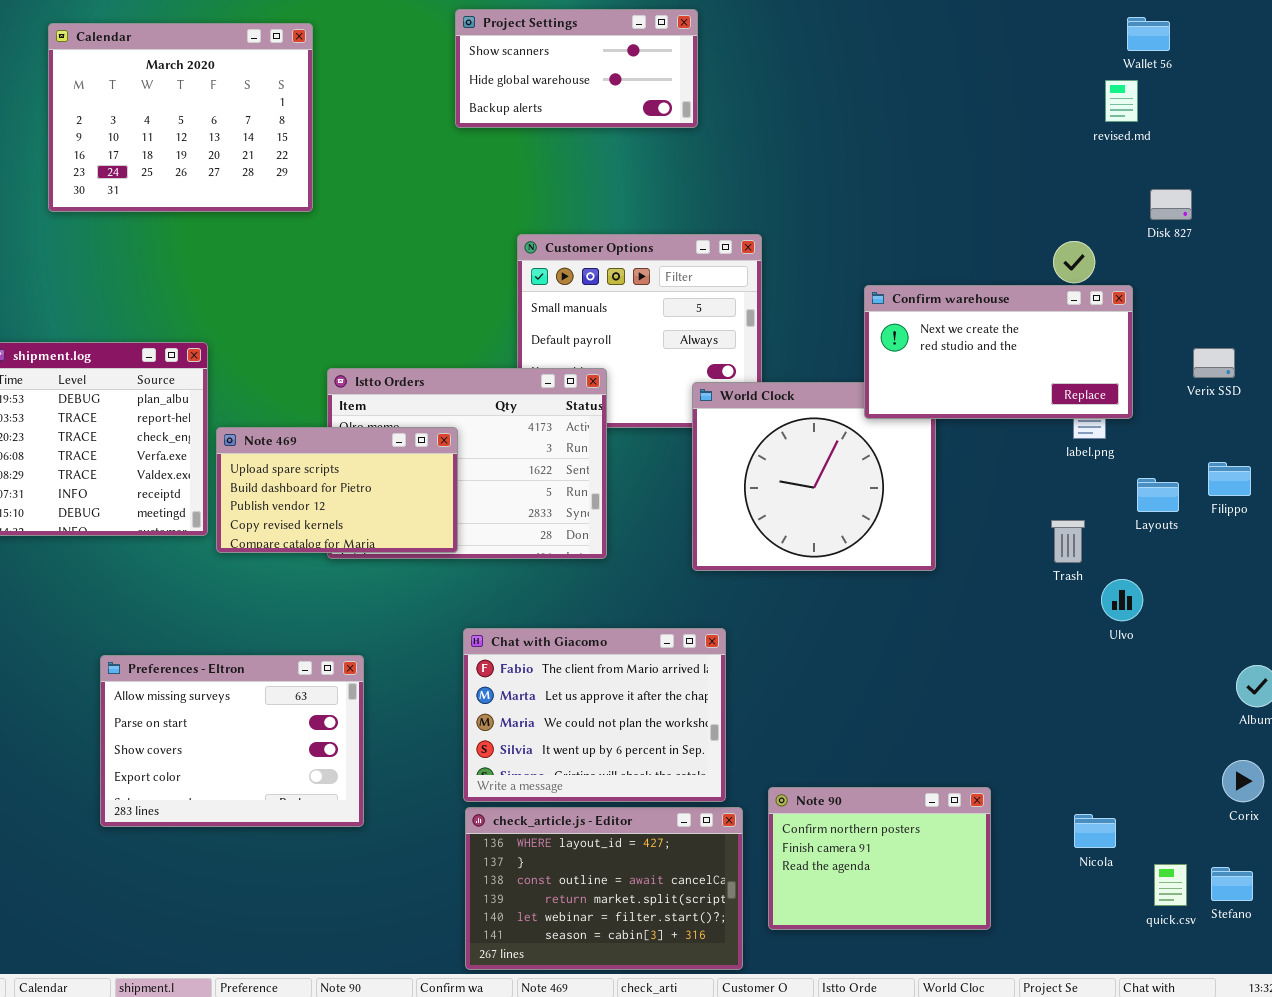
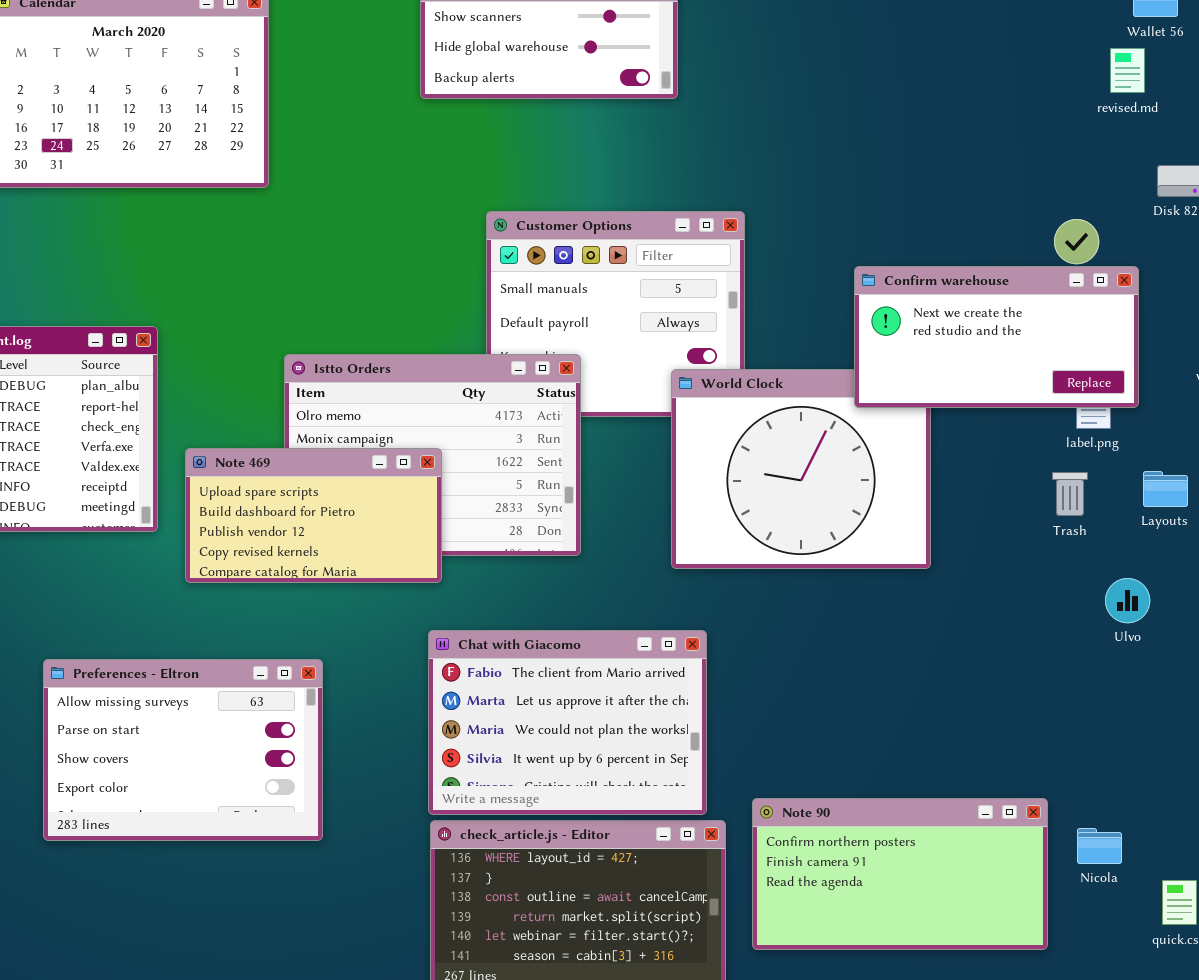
Note 469: [216,427,458,553] -> [185,448,442,583], moved
Trash: [1051,520,1085,563] -> [1052,472,1088,516], moved
Note 90: [768,787,991,930] -> [752,798,1048,950], resized

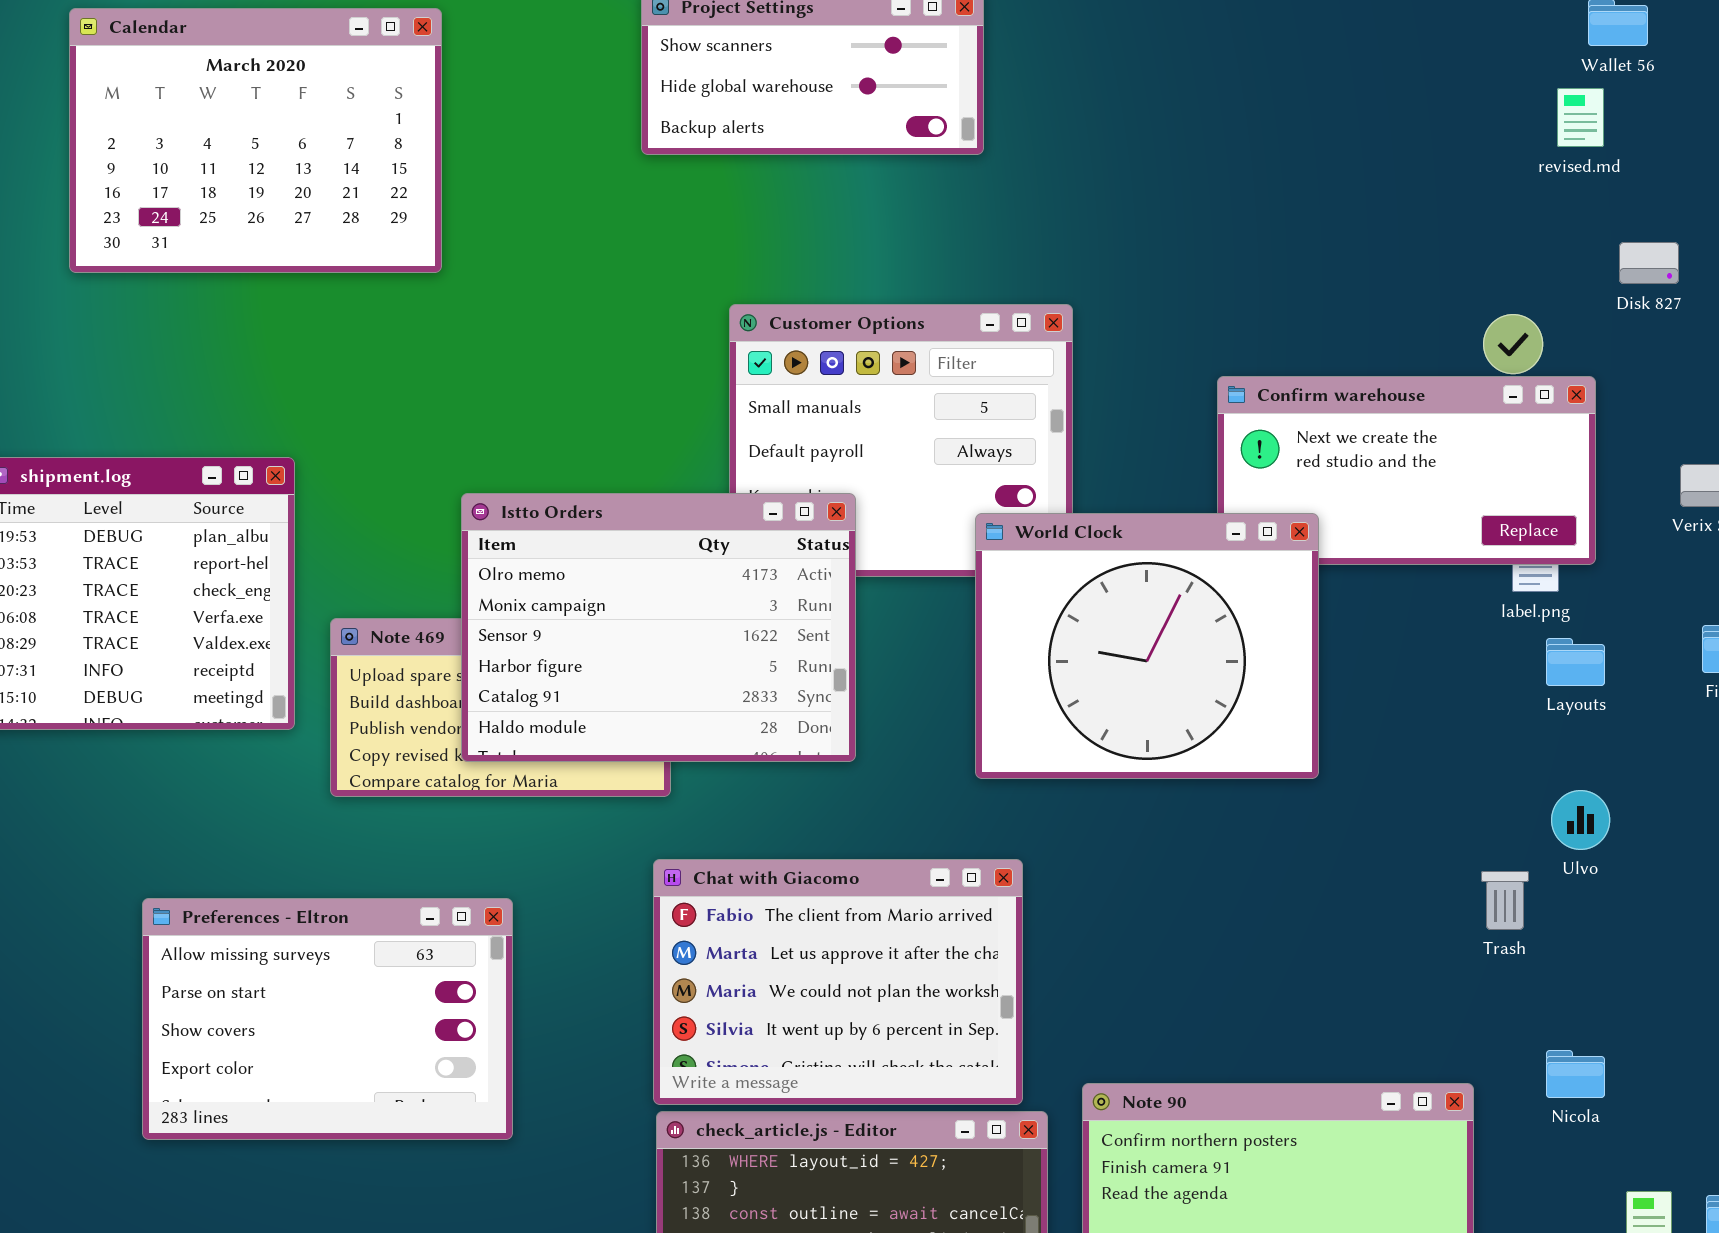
Istto Orders: [284,354,581,556] -> [461,493,856,762], raised
World Clock: [671,369,931,569] -> [975,513,1319,779], raised
Layouts: [1143,471,1188,507] -> [1546,638,1605,686], moved
Trash: [1052,472,1088,516] -> [1481,871,1529,930], moved
Nicola: [1077,828,1122,864] -> [1546,1050,1605,1098], moved

